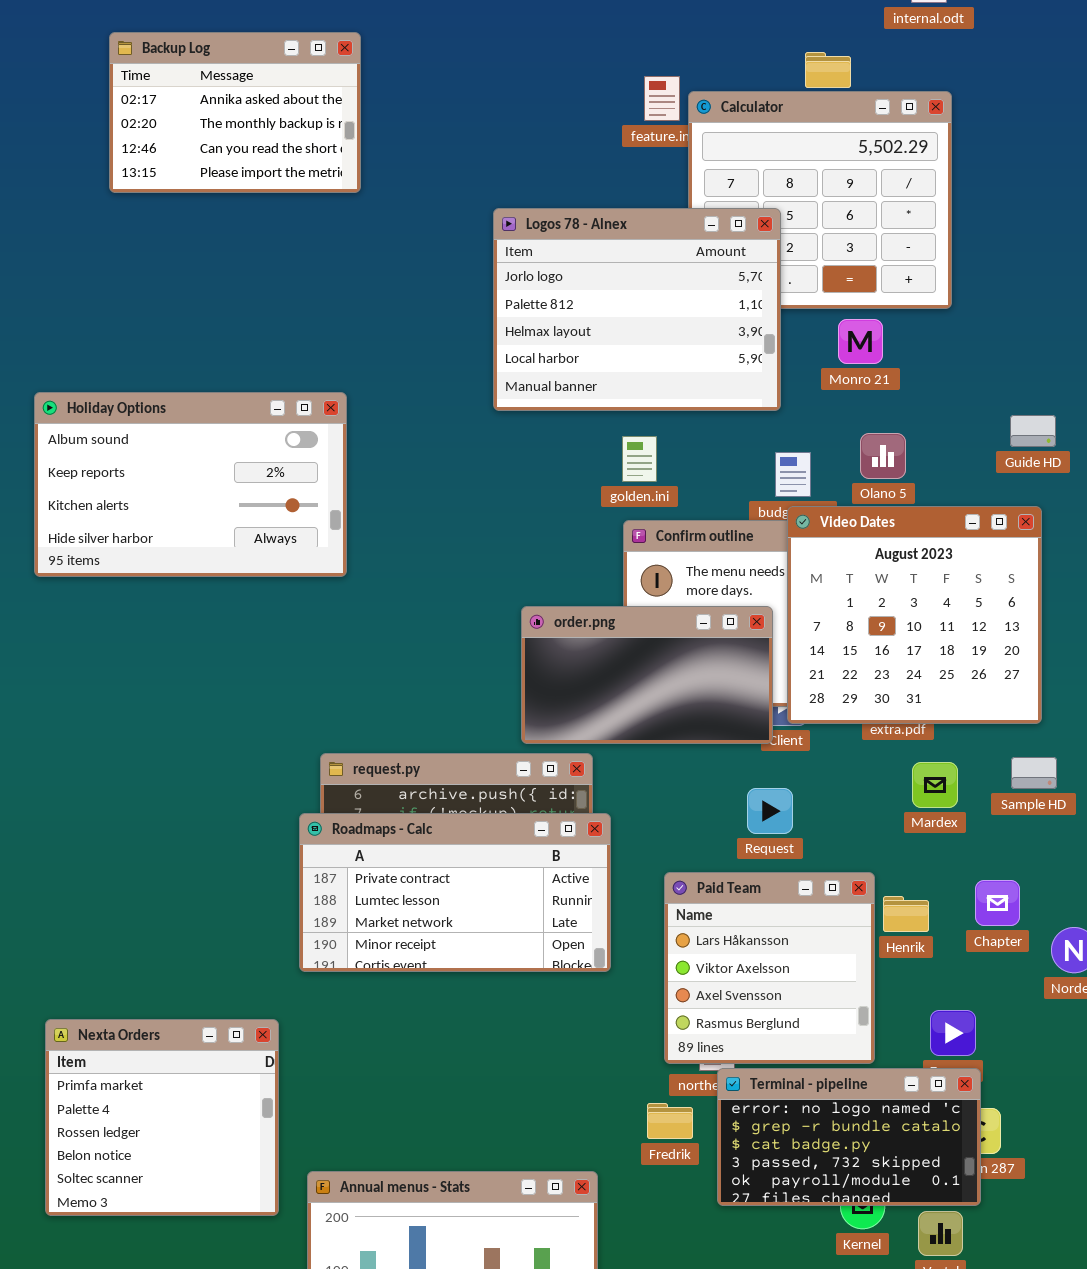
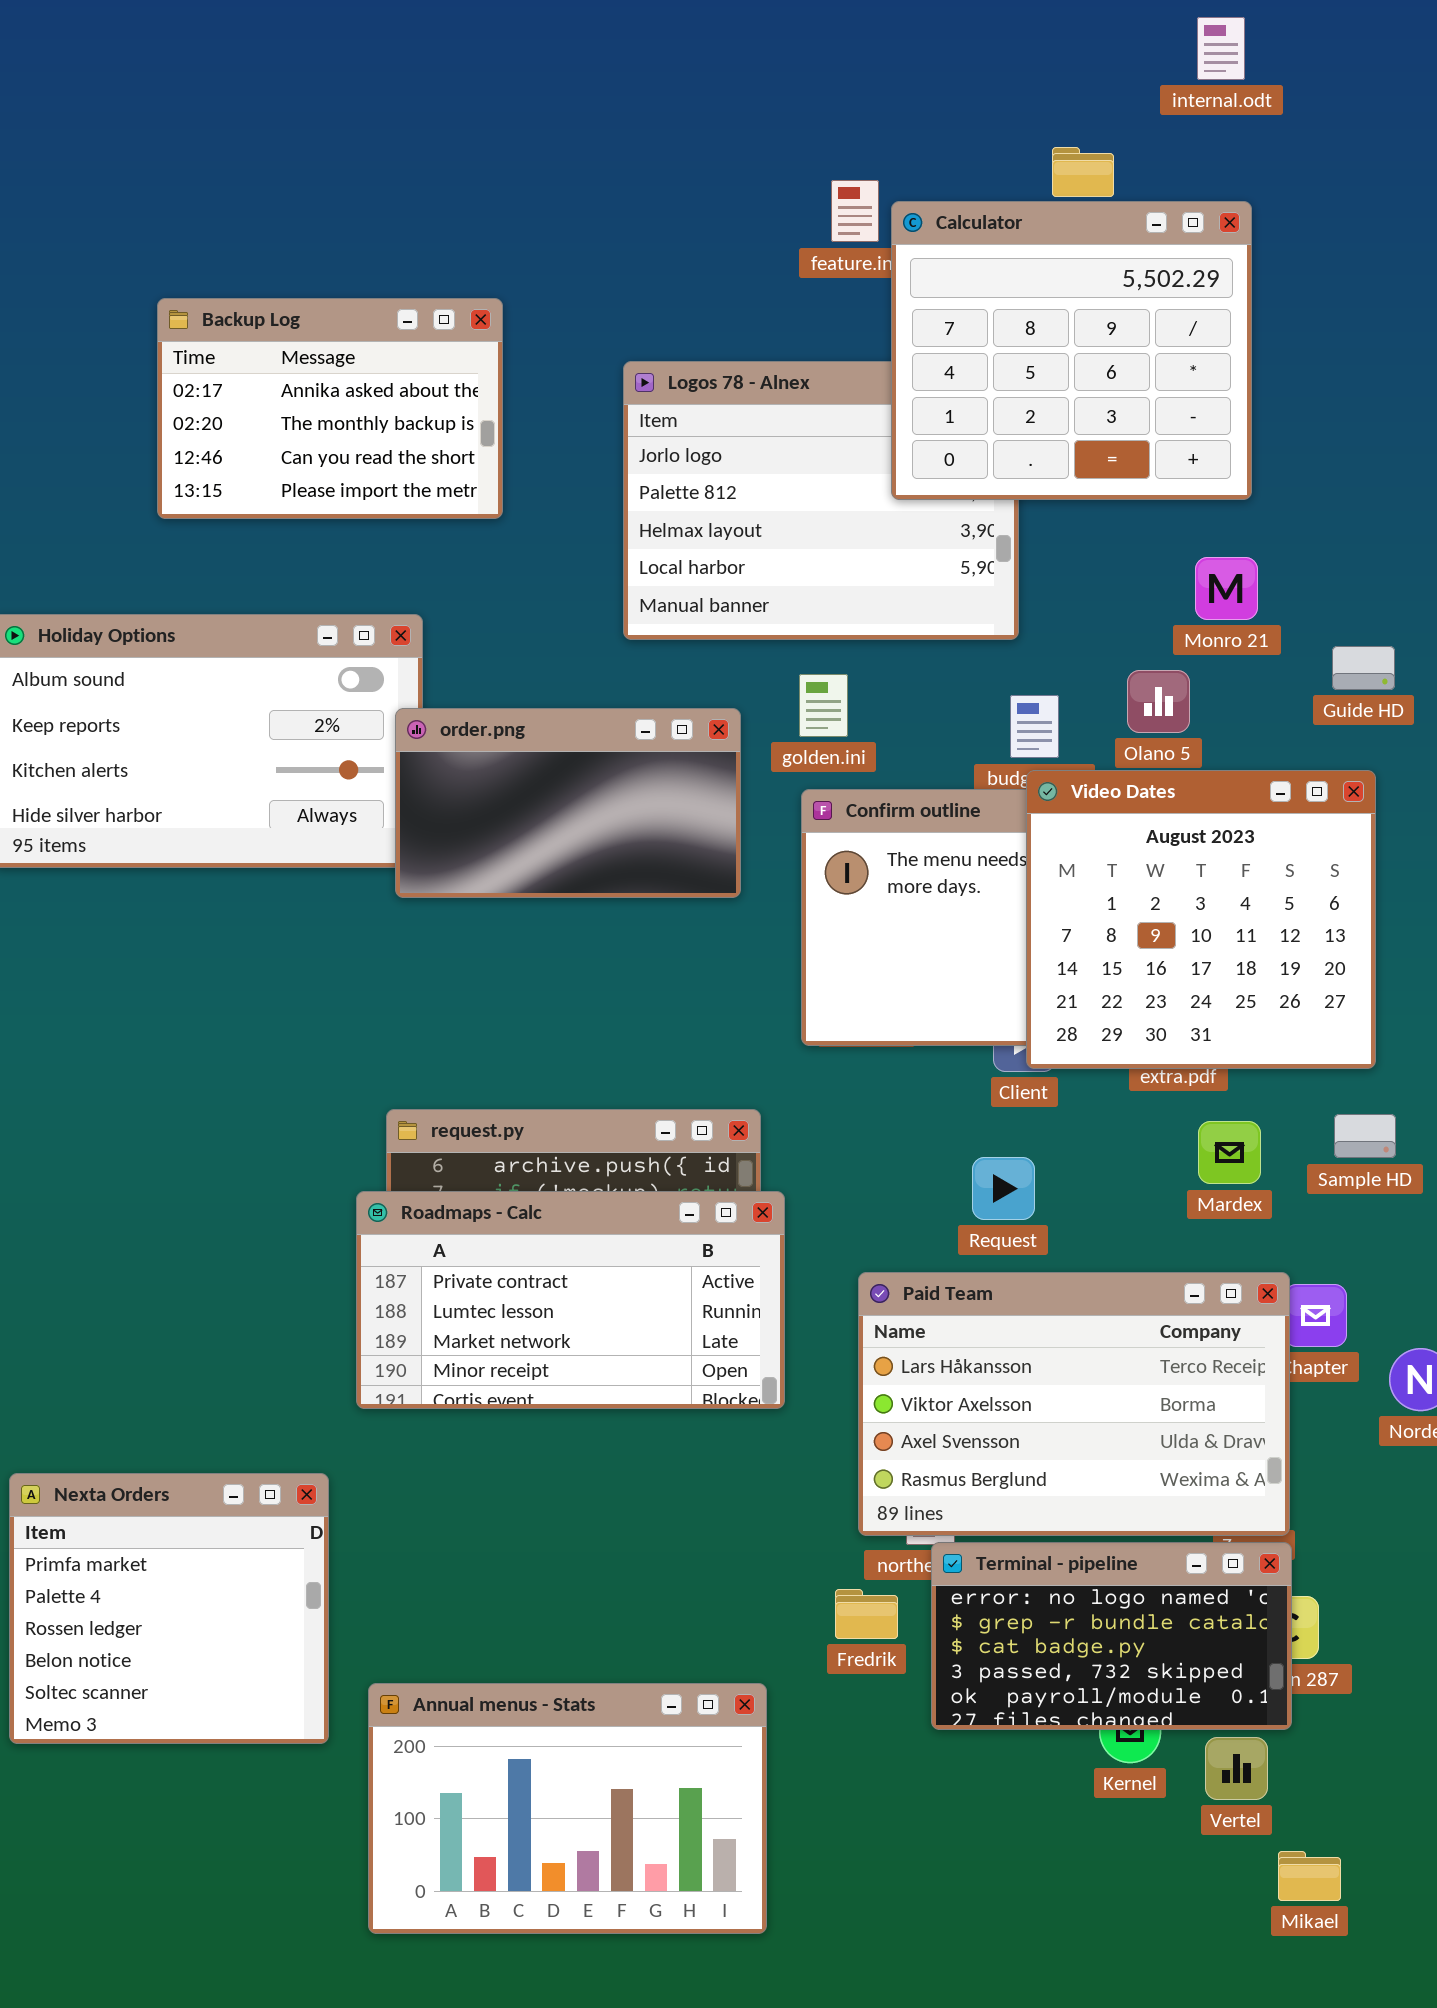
Backup Log: [109,32,361,193] -> [157,298,503,519], moved
Calculator: [688,91,952,309] -> [891,201,1252,500], raised
Monro 21: [838,319,883,364] -> [1195,557,1258,620], moved
order.png: [521,606,773,744] -> [395,708,741,898], moved
Paid Team: [664,872,875,1064] -> [858,1272,1290,1536], resized

